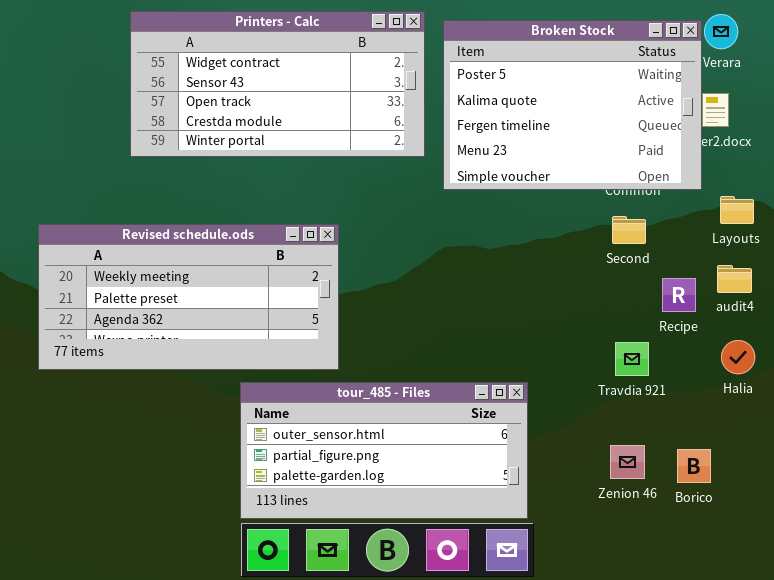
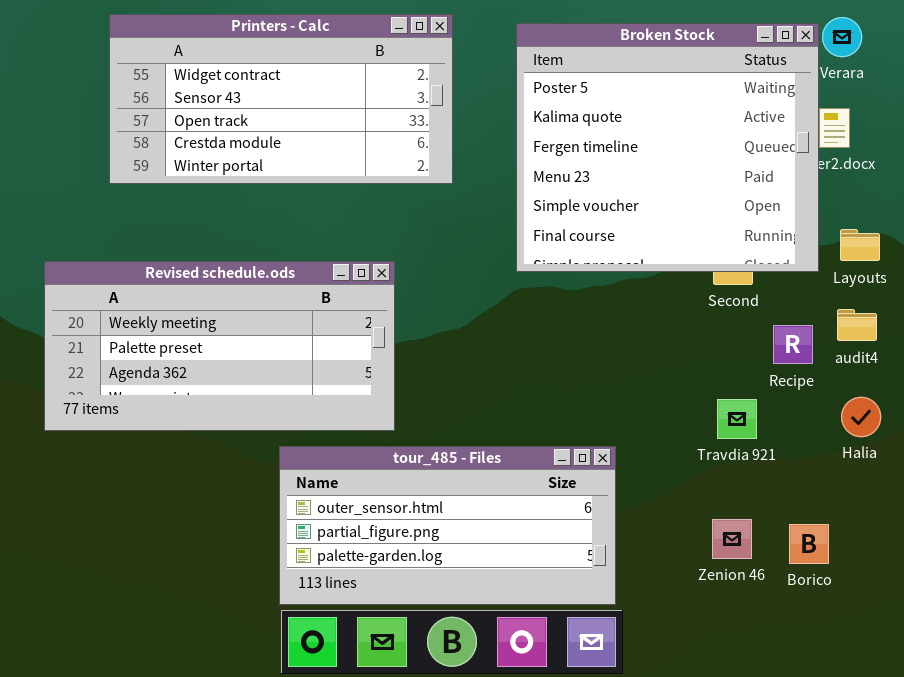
Printers - Calc: [130,11,425,157] -> [109,14,453,184], moved
Broken Stock: [443,20,702,190] -> [516,23,819,272], resized

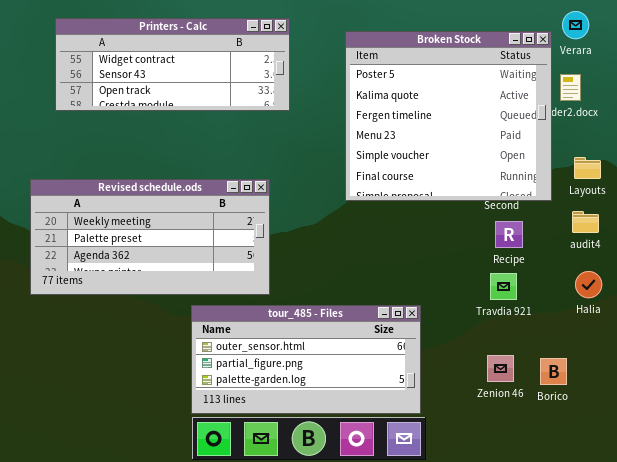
Printers - Calc: [109,14,453,184] -> [55,18,290,111], moved, resized
Broken Stock: [516,23,819,272] -> [345,31,552,201], moved
Recipe: [773,325,813,364] -> [495,221,523,248], moved

